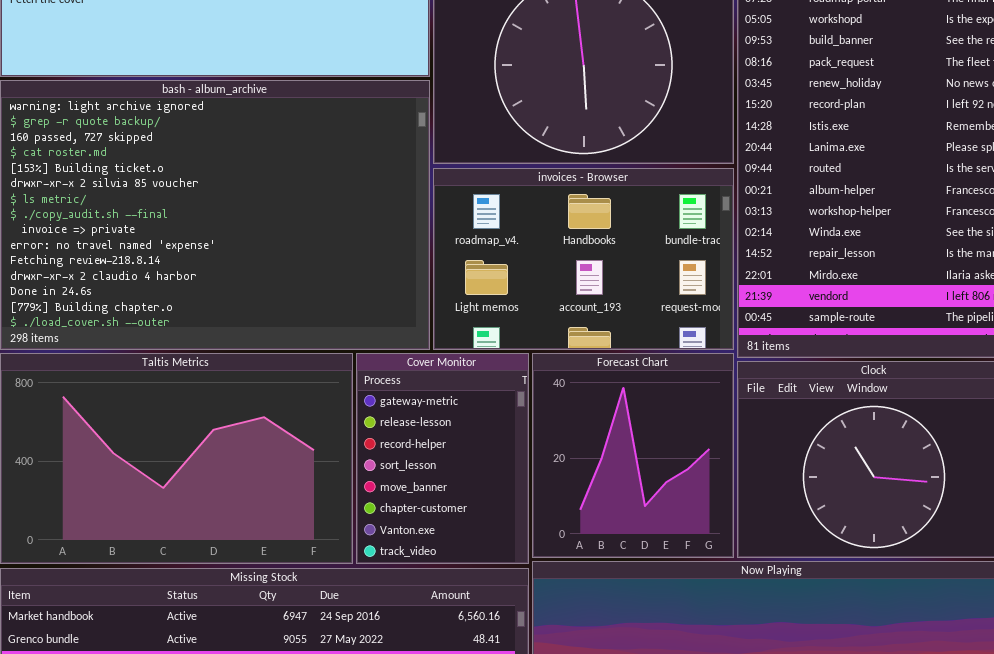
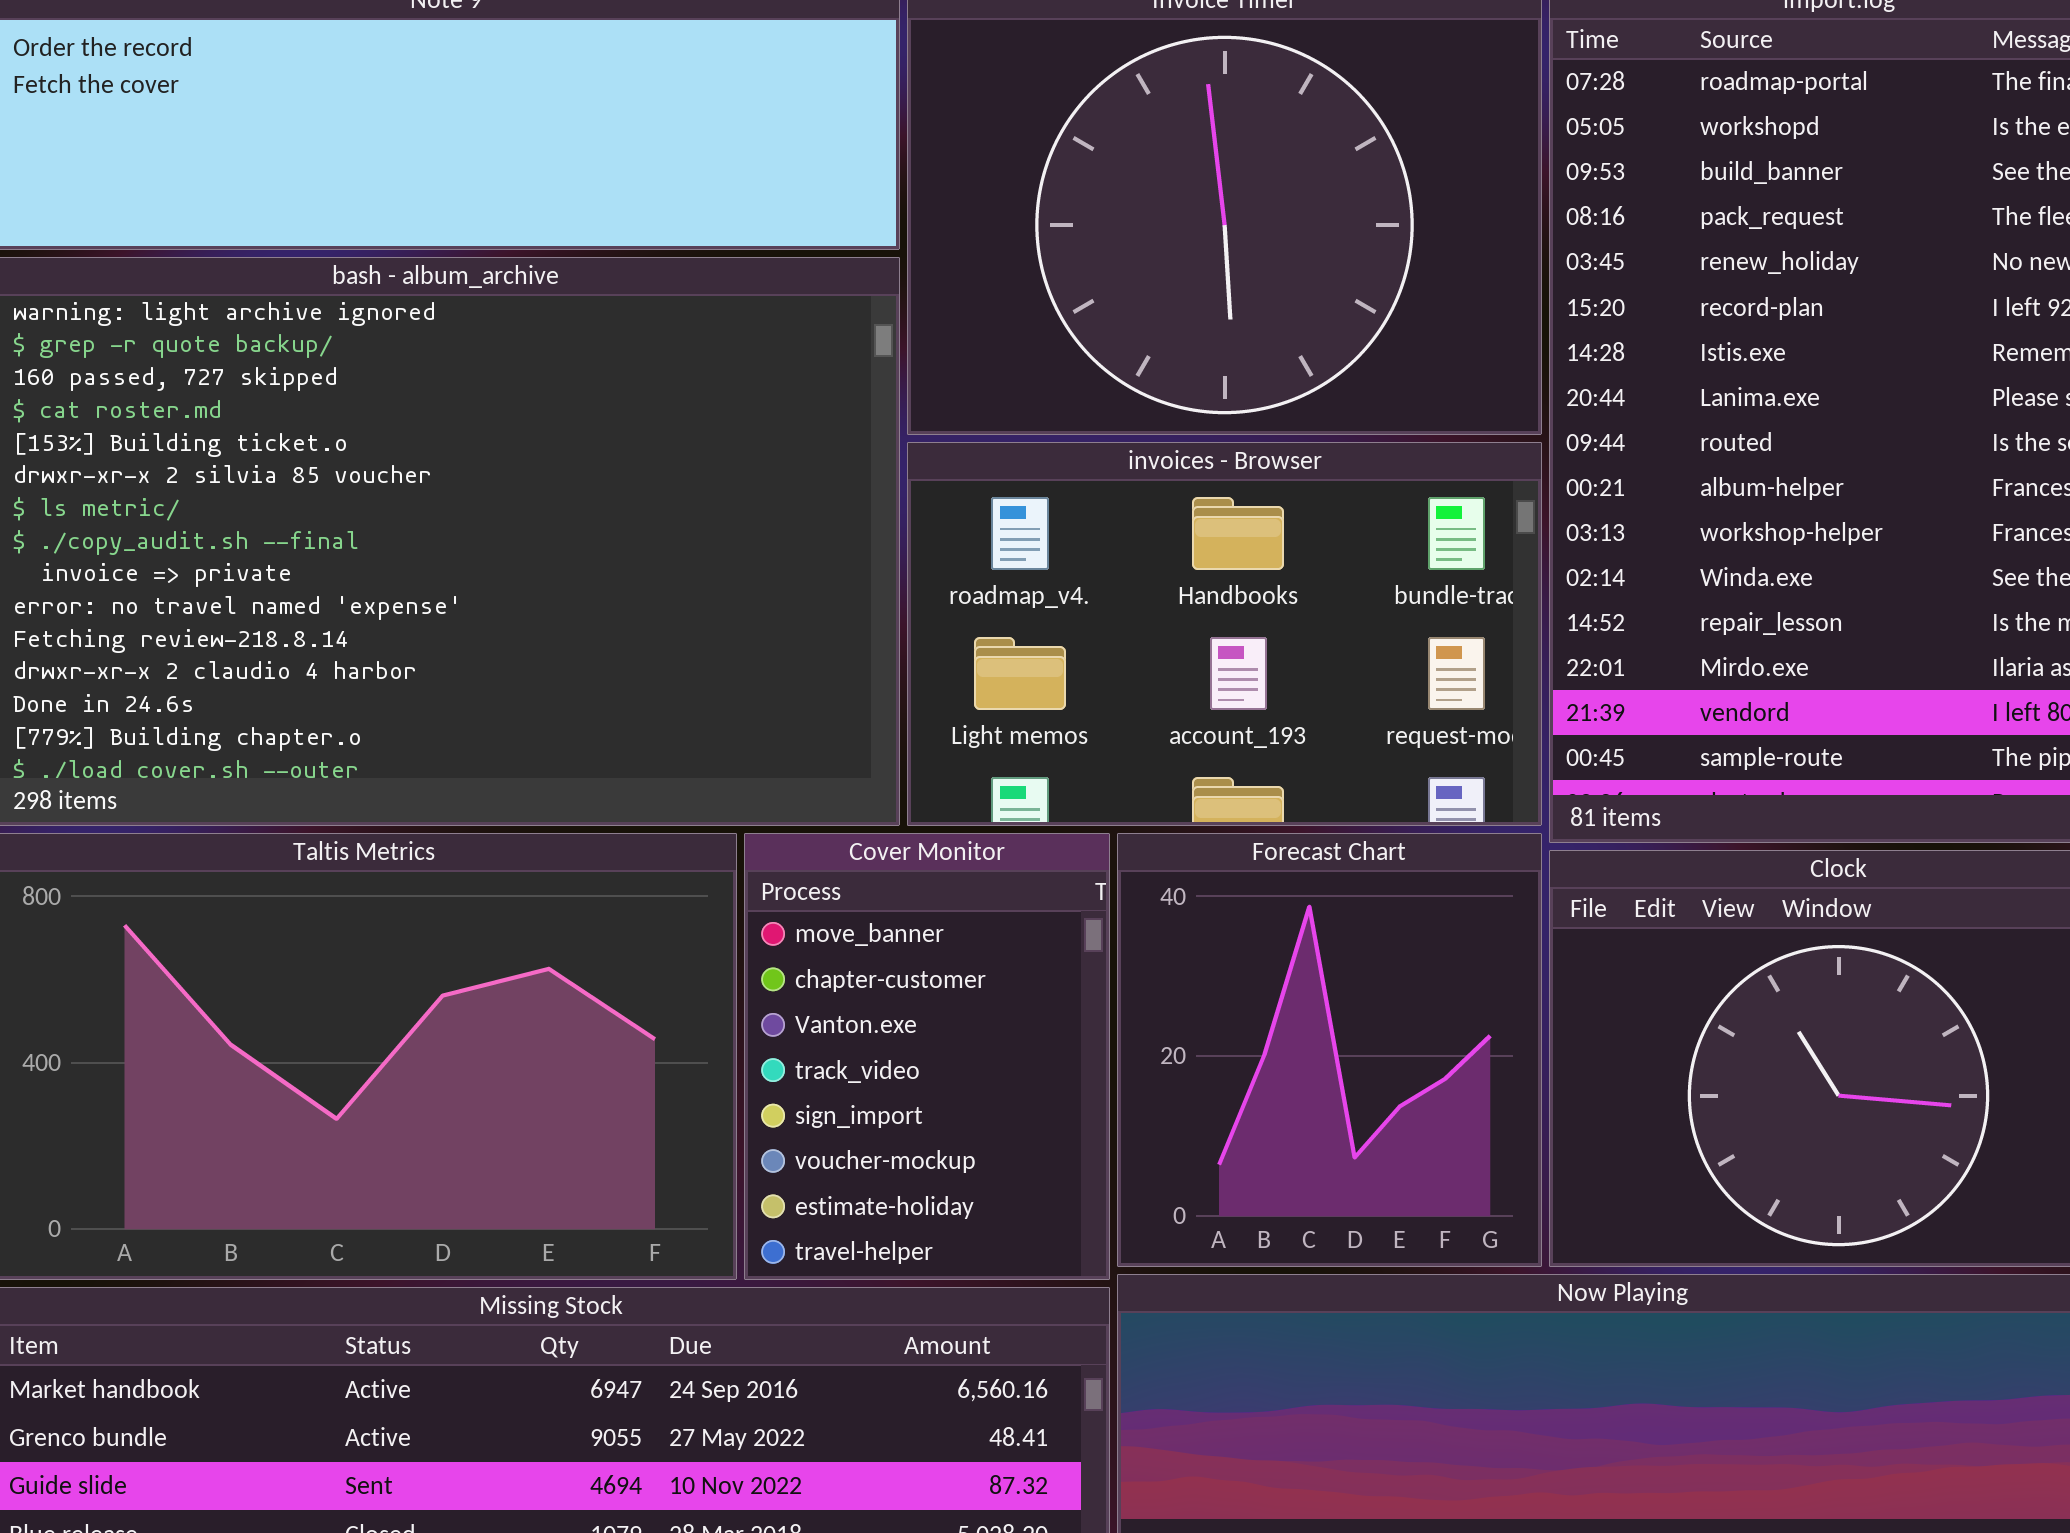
Cover Monitor: [356,353,529,564] -> [744,833,1110,1280], scrolled down 4 rows

